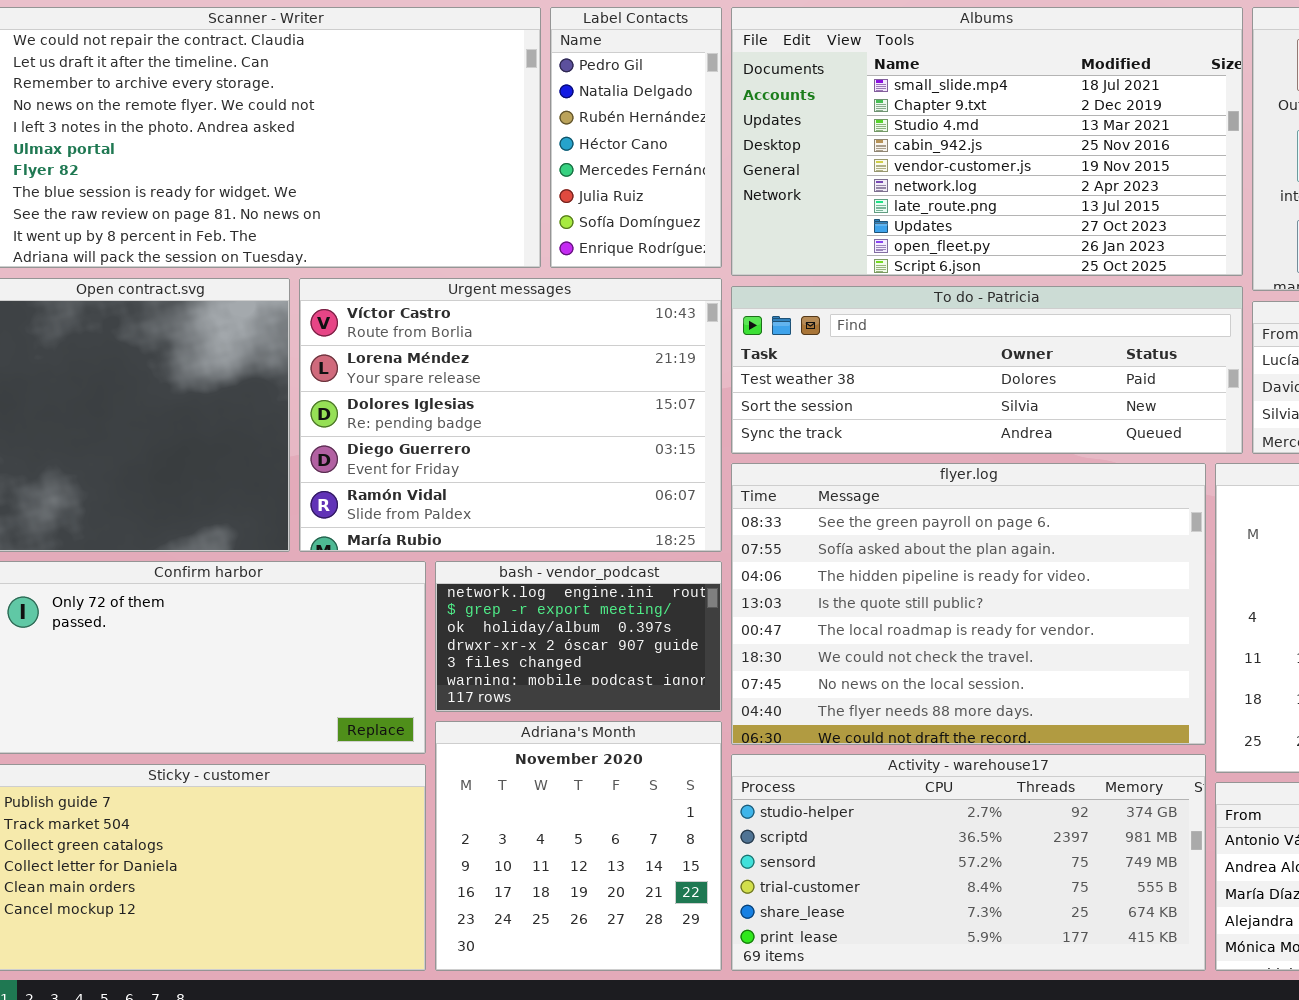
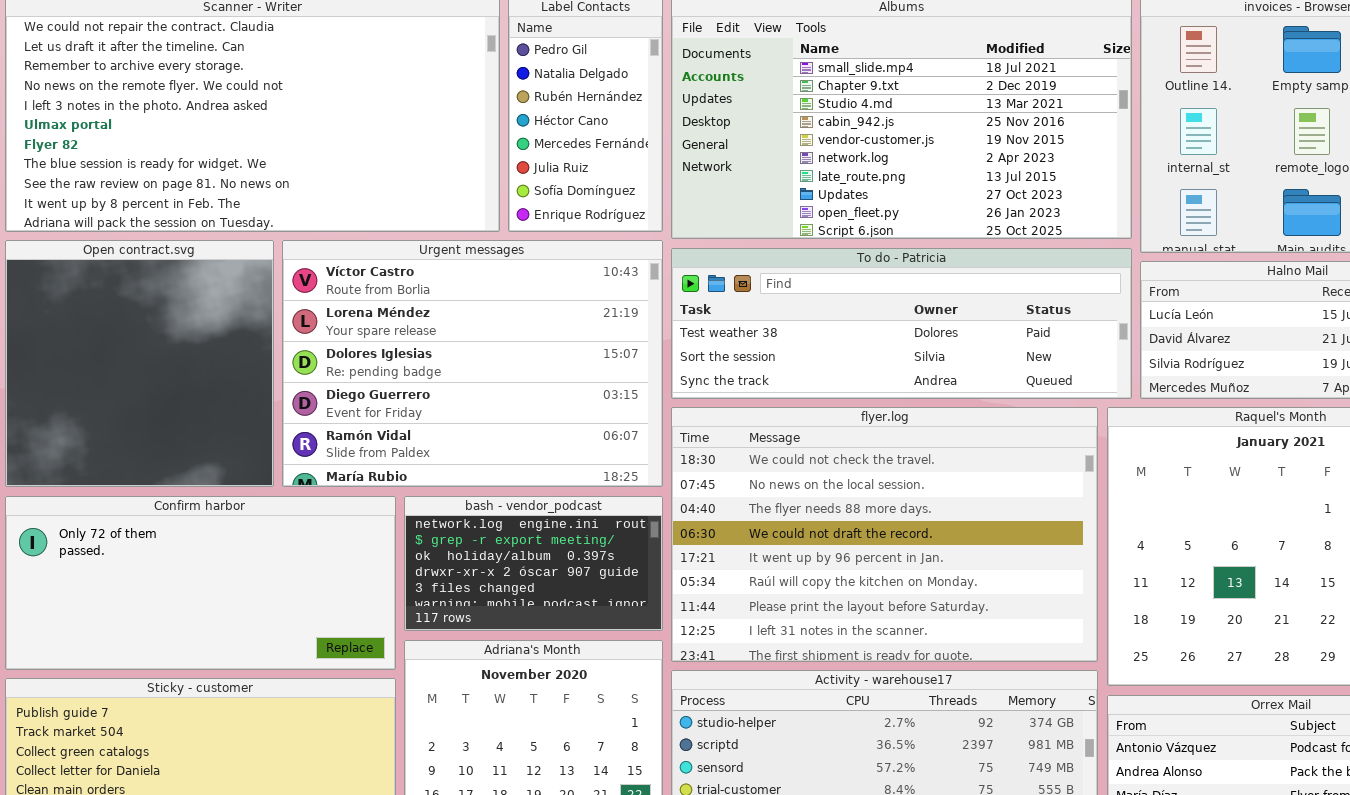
flyer.log: [731,463,1206,745] -> [671,407,1098,662], scrolled down 5 rows

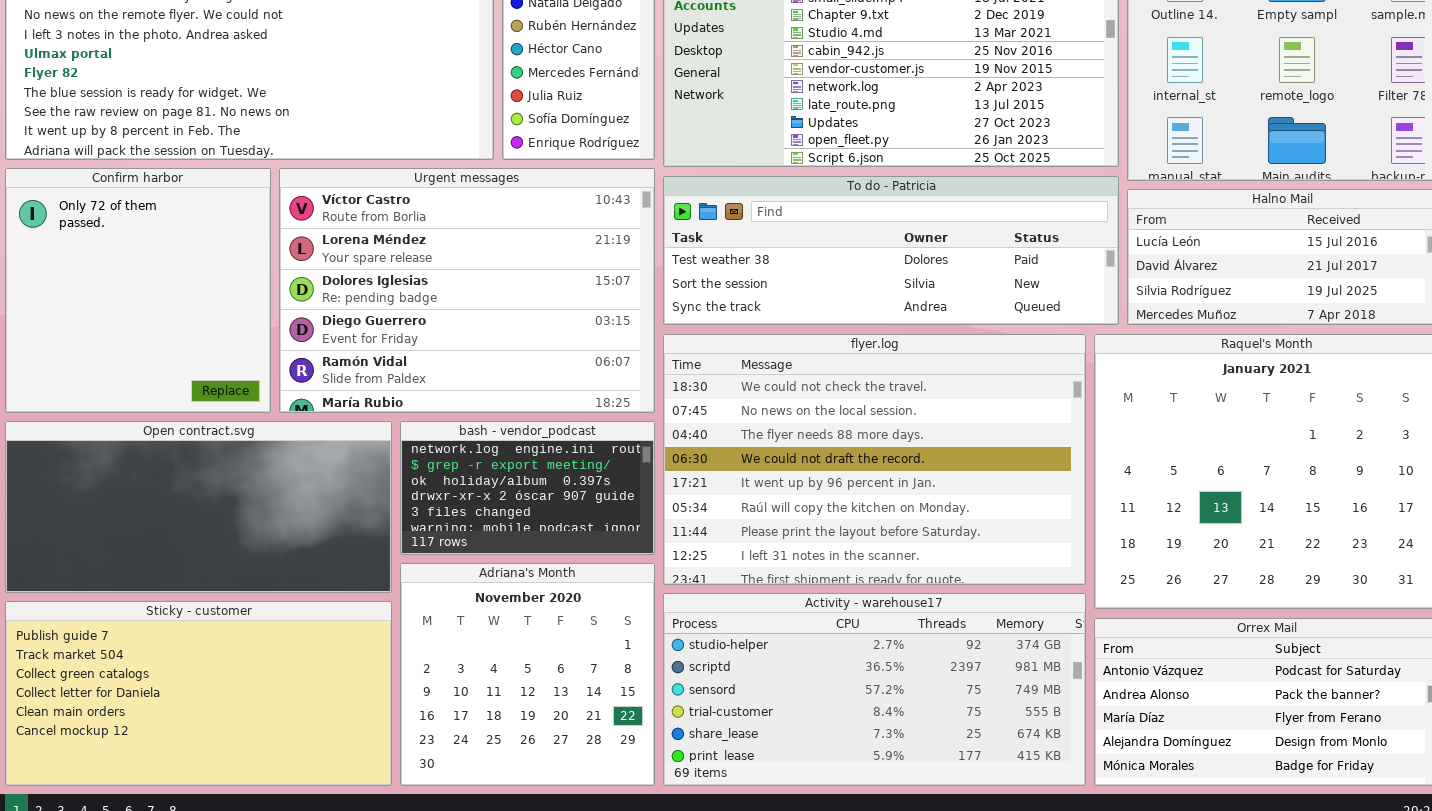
Open contract.svg: [5,240,274,487] -> [5,421,392,593], moved, resized
Confirm harbor: [5,496,396,670] -> [5,168,271,413], moved, resized

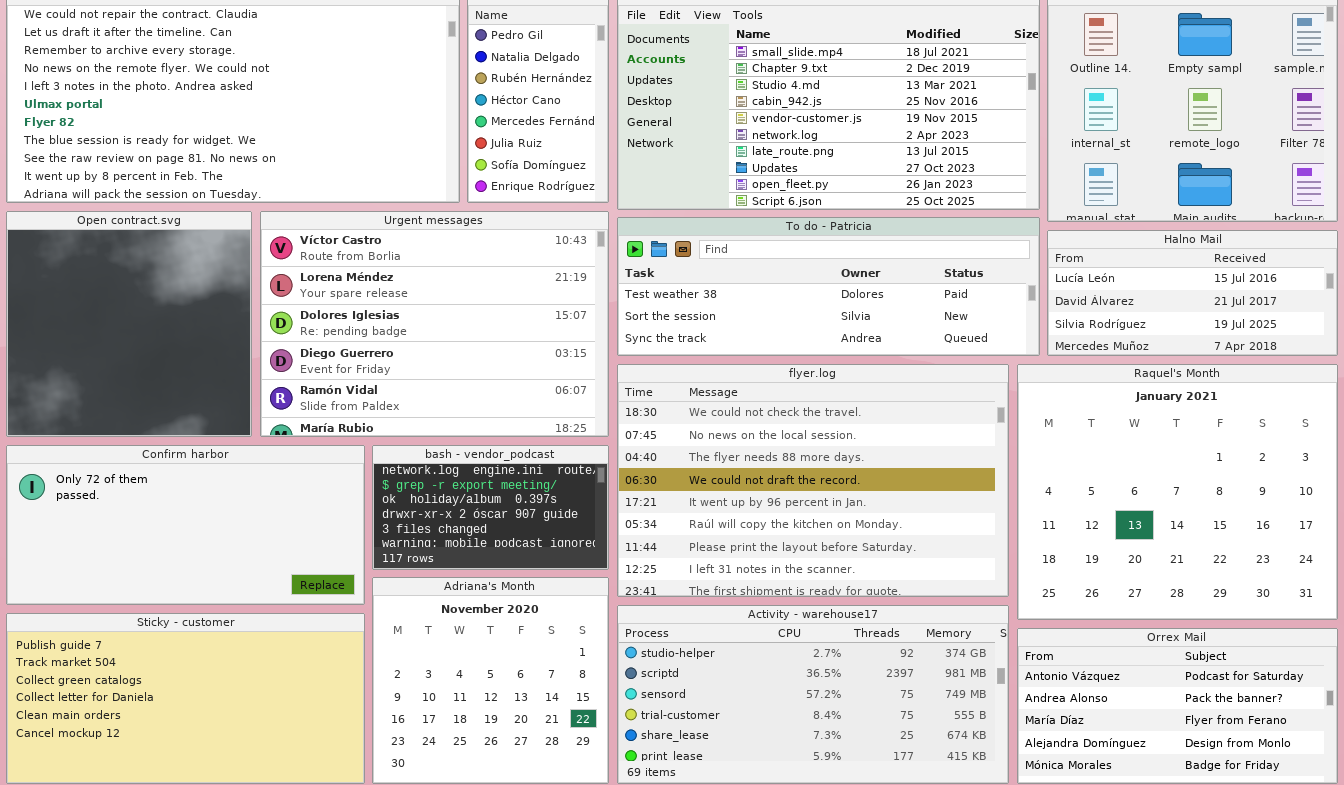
Confirm harbor: [5,168,271,413] -> [6,445,365,605], moved, resized
Open contract.svg: [5,421,392,593] -> [6,211,252,437], moved, resized

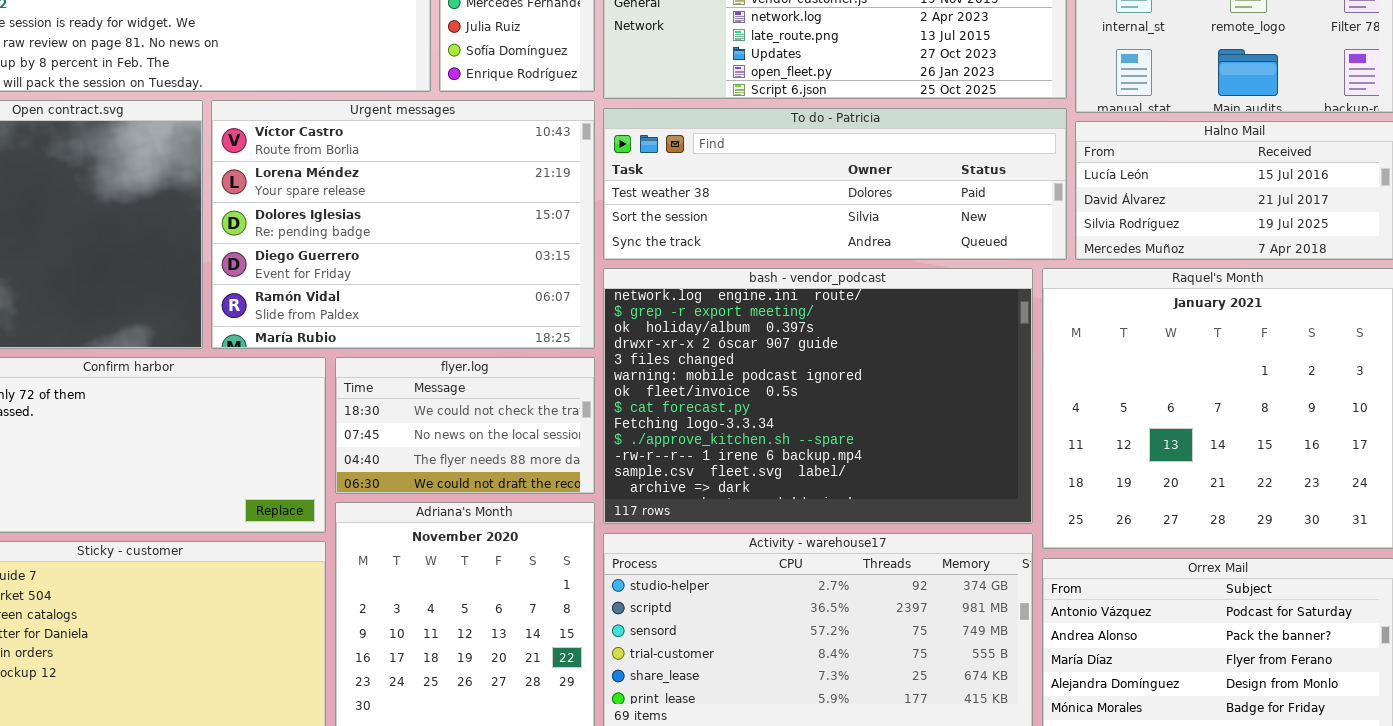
flyer.log: [617,364,1009,597] -> [335,357,595,494], moved, resized
bash - vendor_podcast: [372,445,609,570] -> [603,268,1033,524], moved, resized

